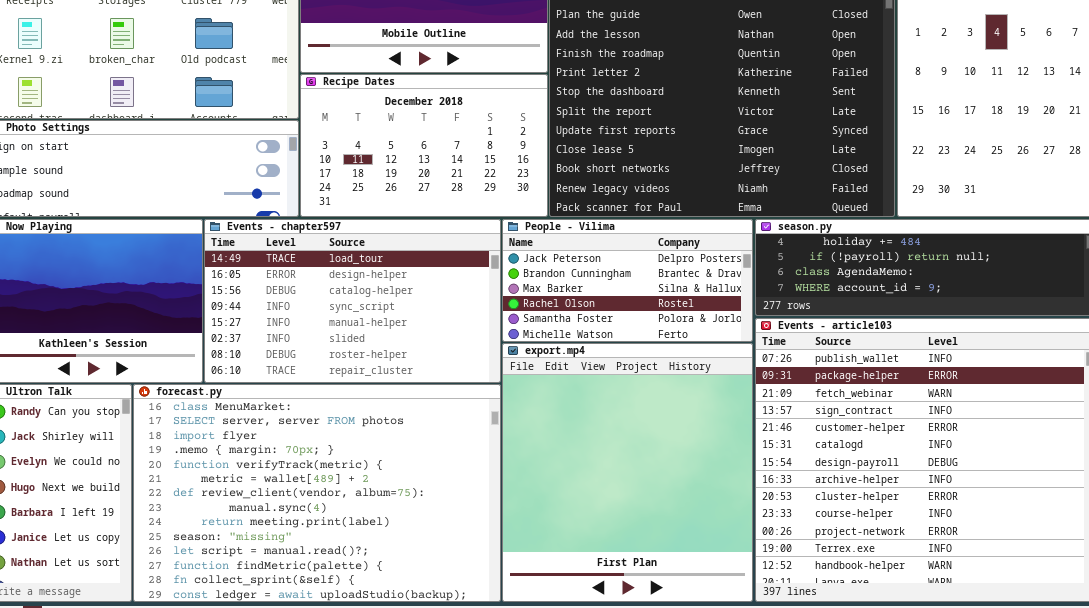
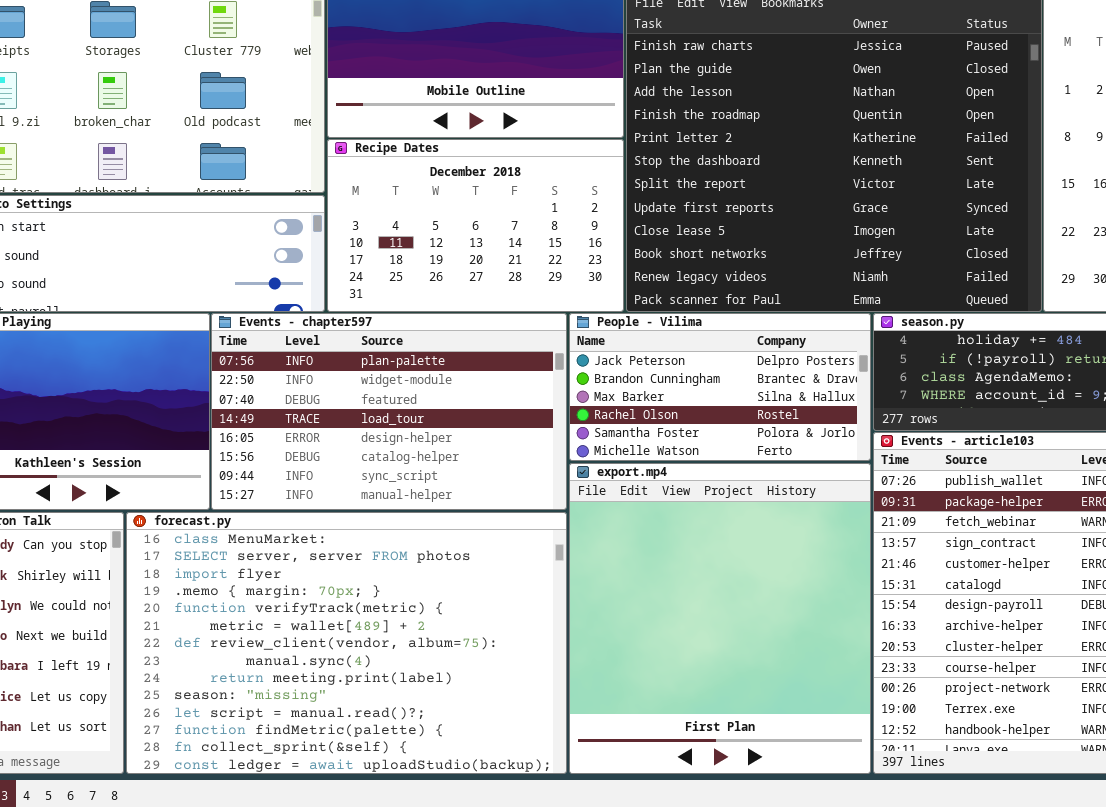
Events - chapter597: [204,219,501,383] -> [211,313,567,510], scrolled up 3 rows

